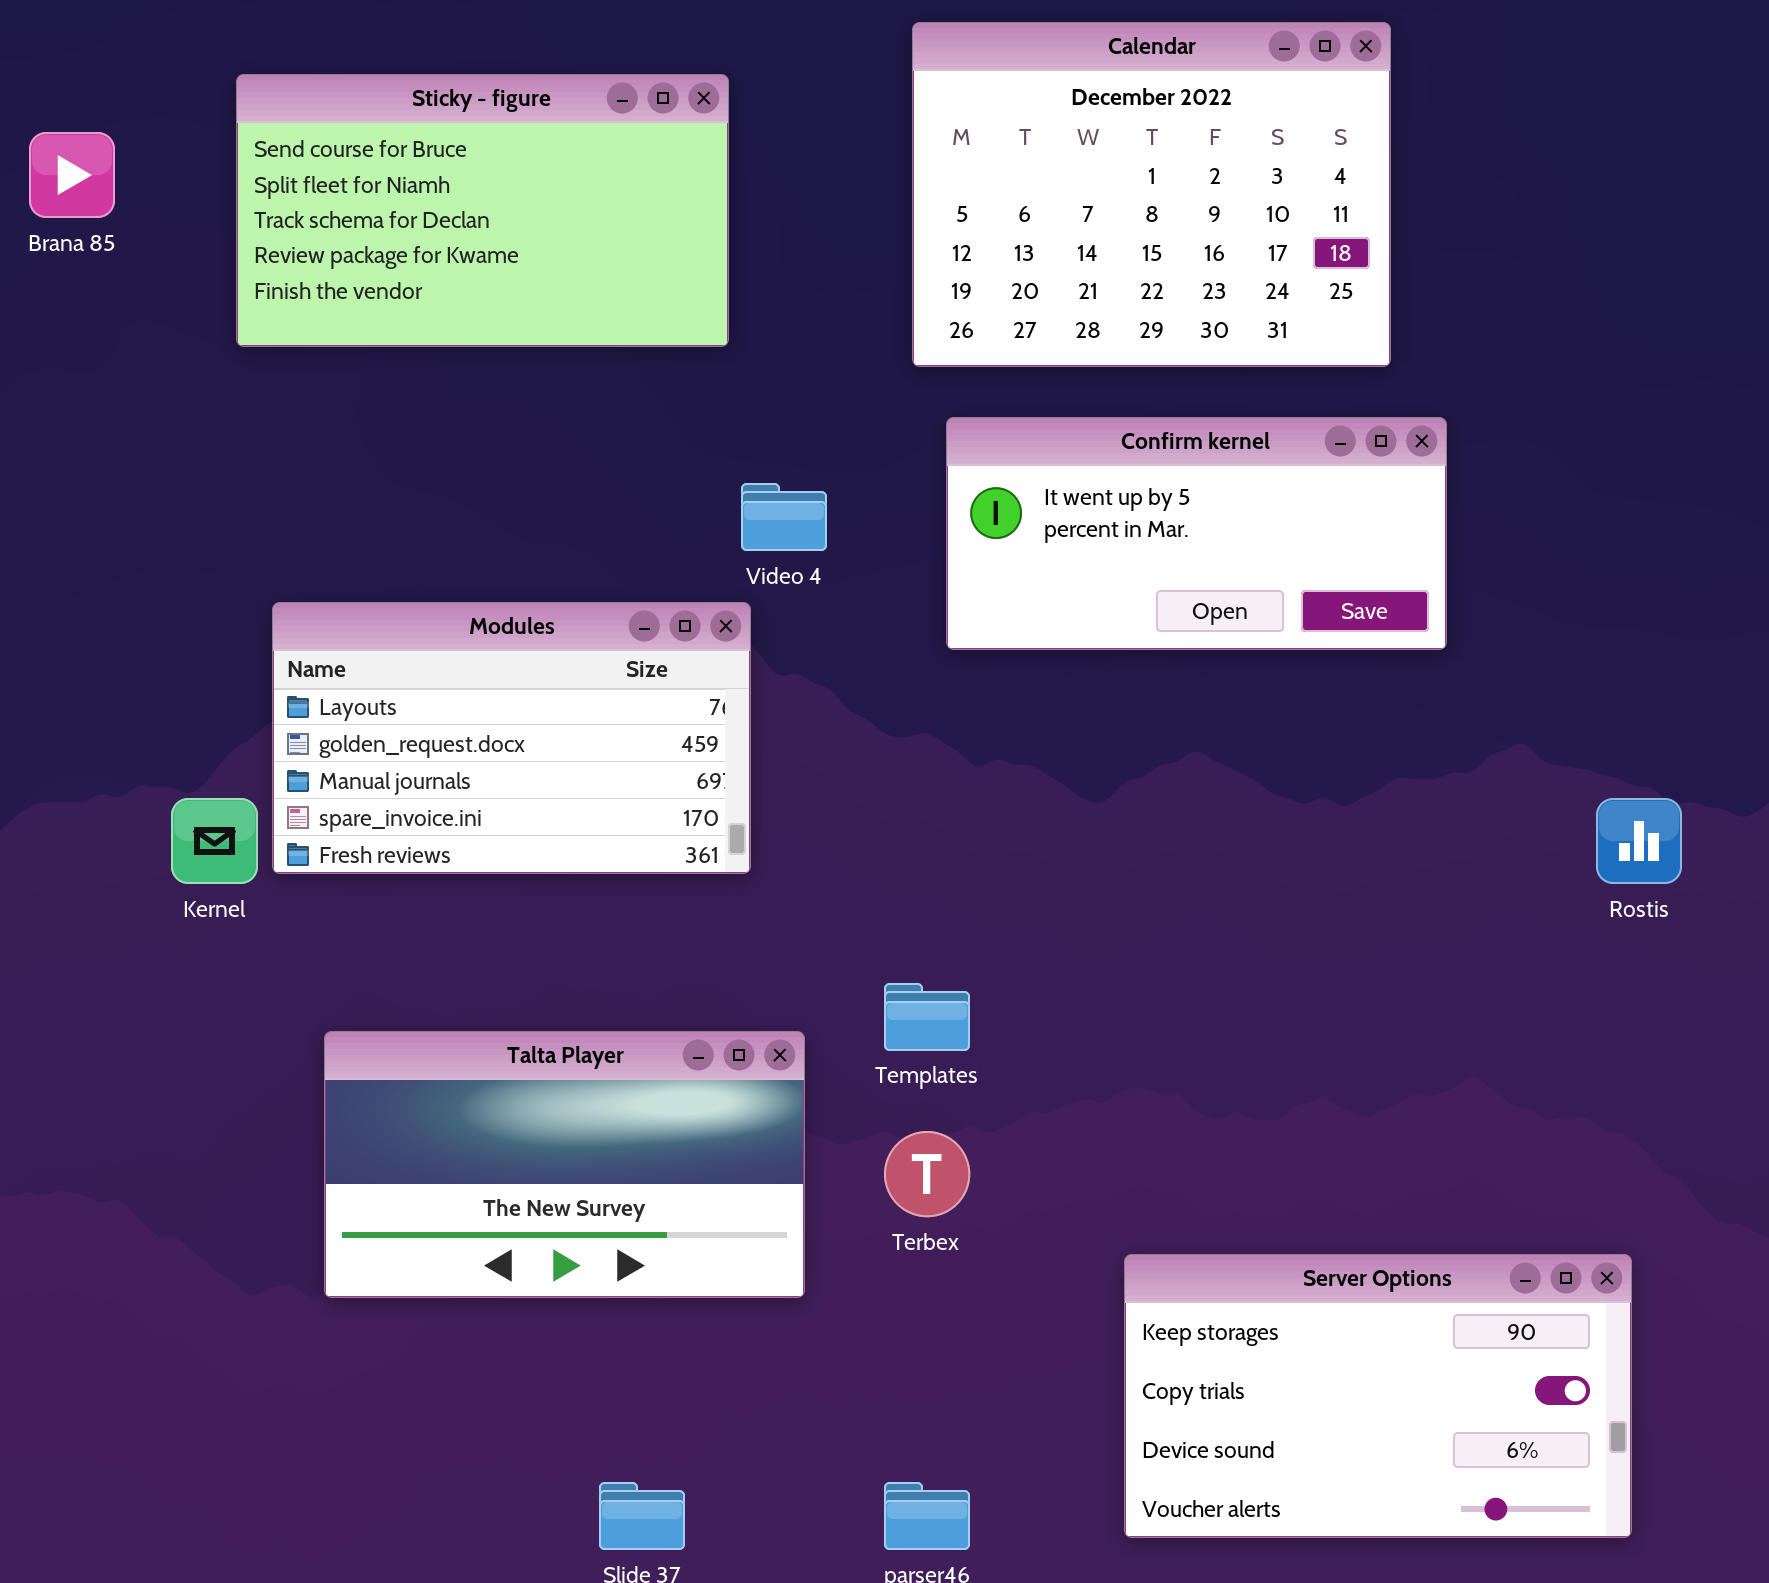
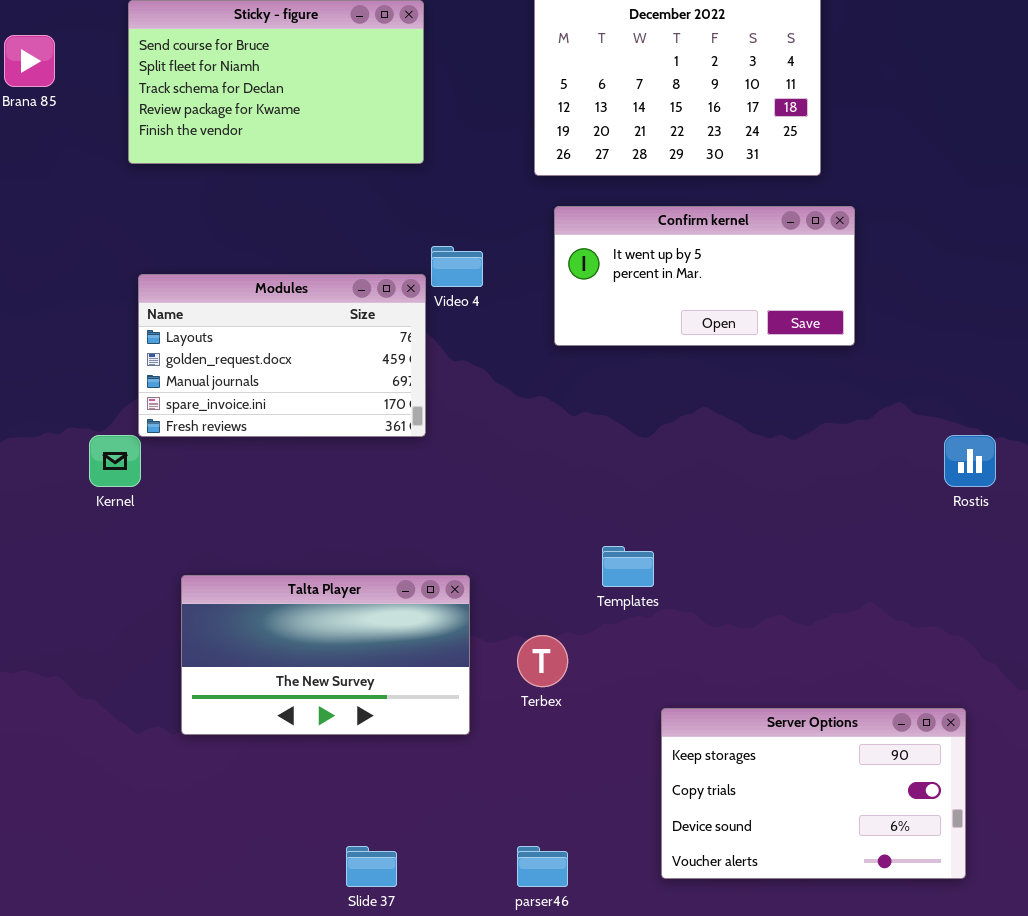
Modules: [272,602,751,874] -> [138,274,426,437], moved
Templates: [884,983,970,1051] -> [602,546,654,587], moved

